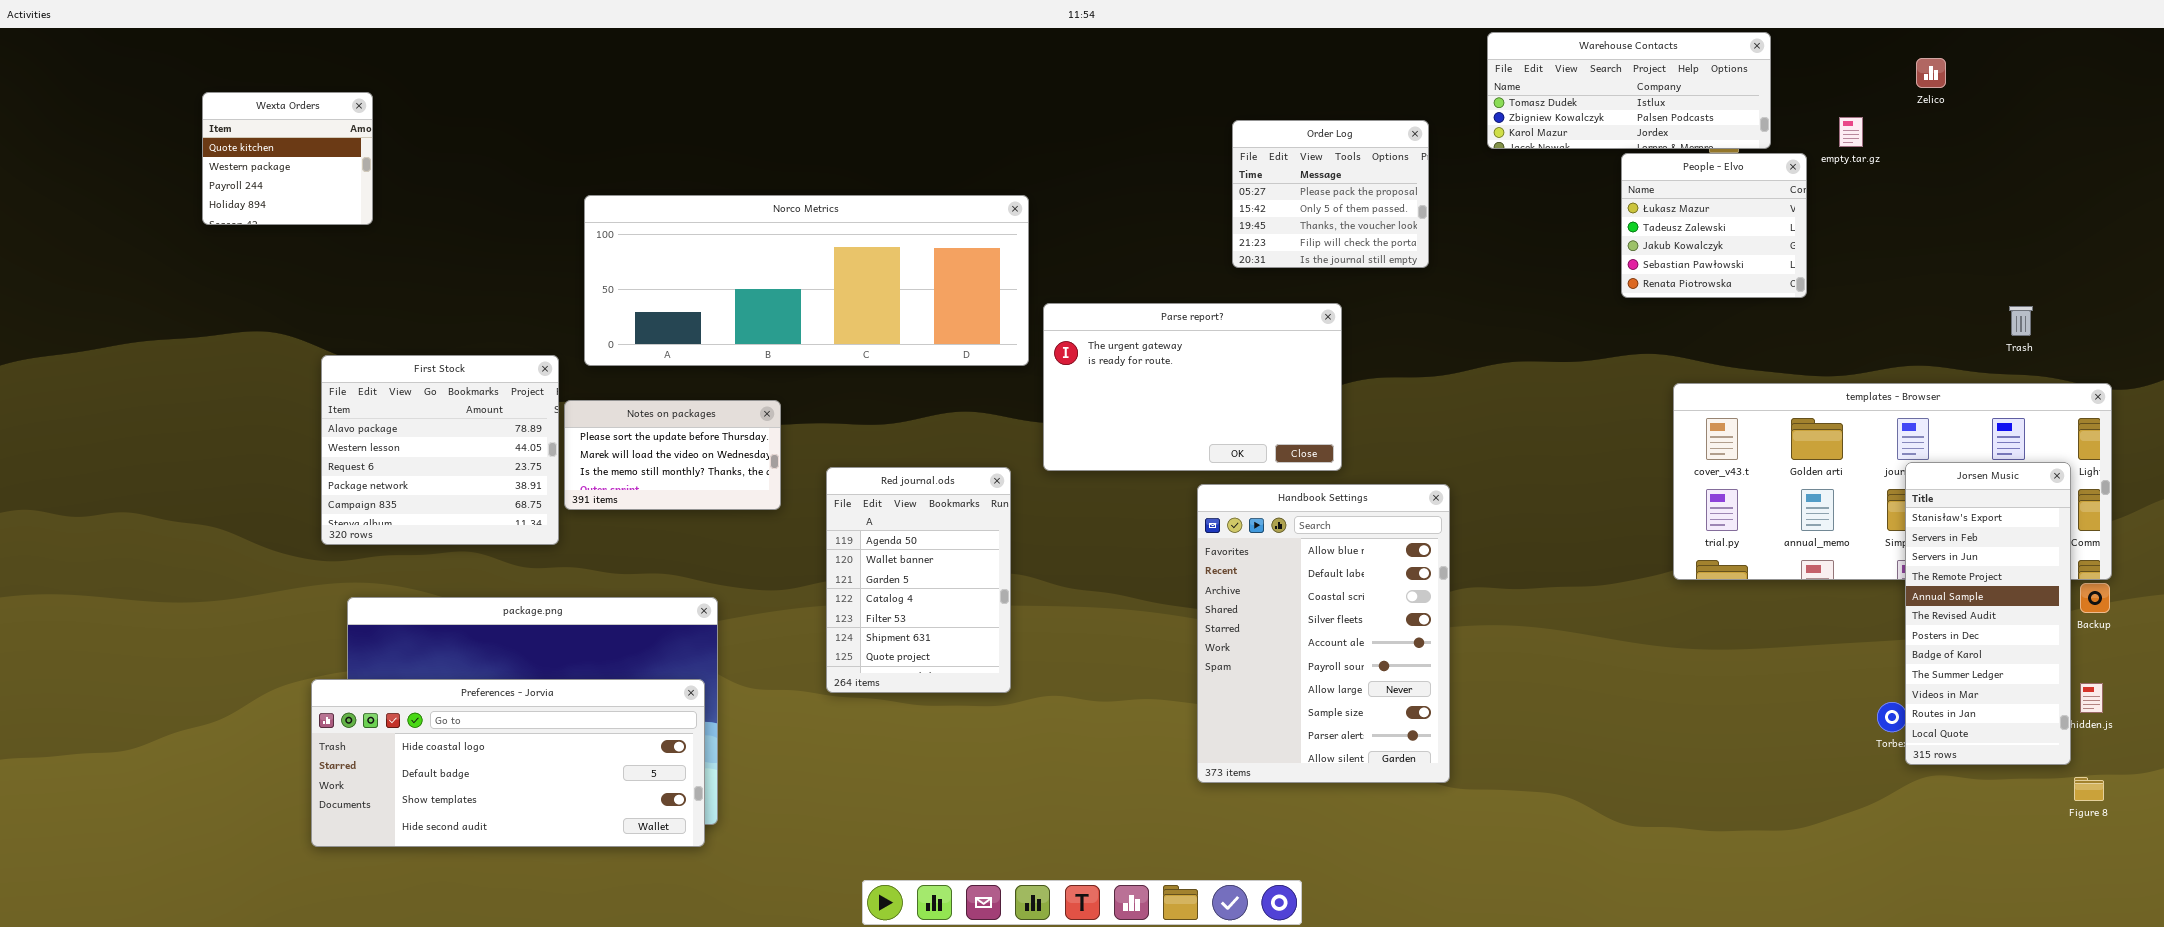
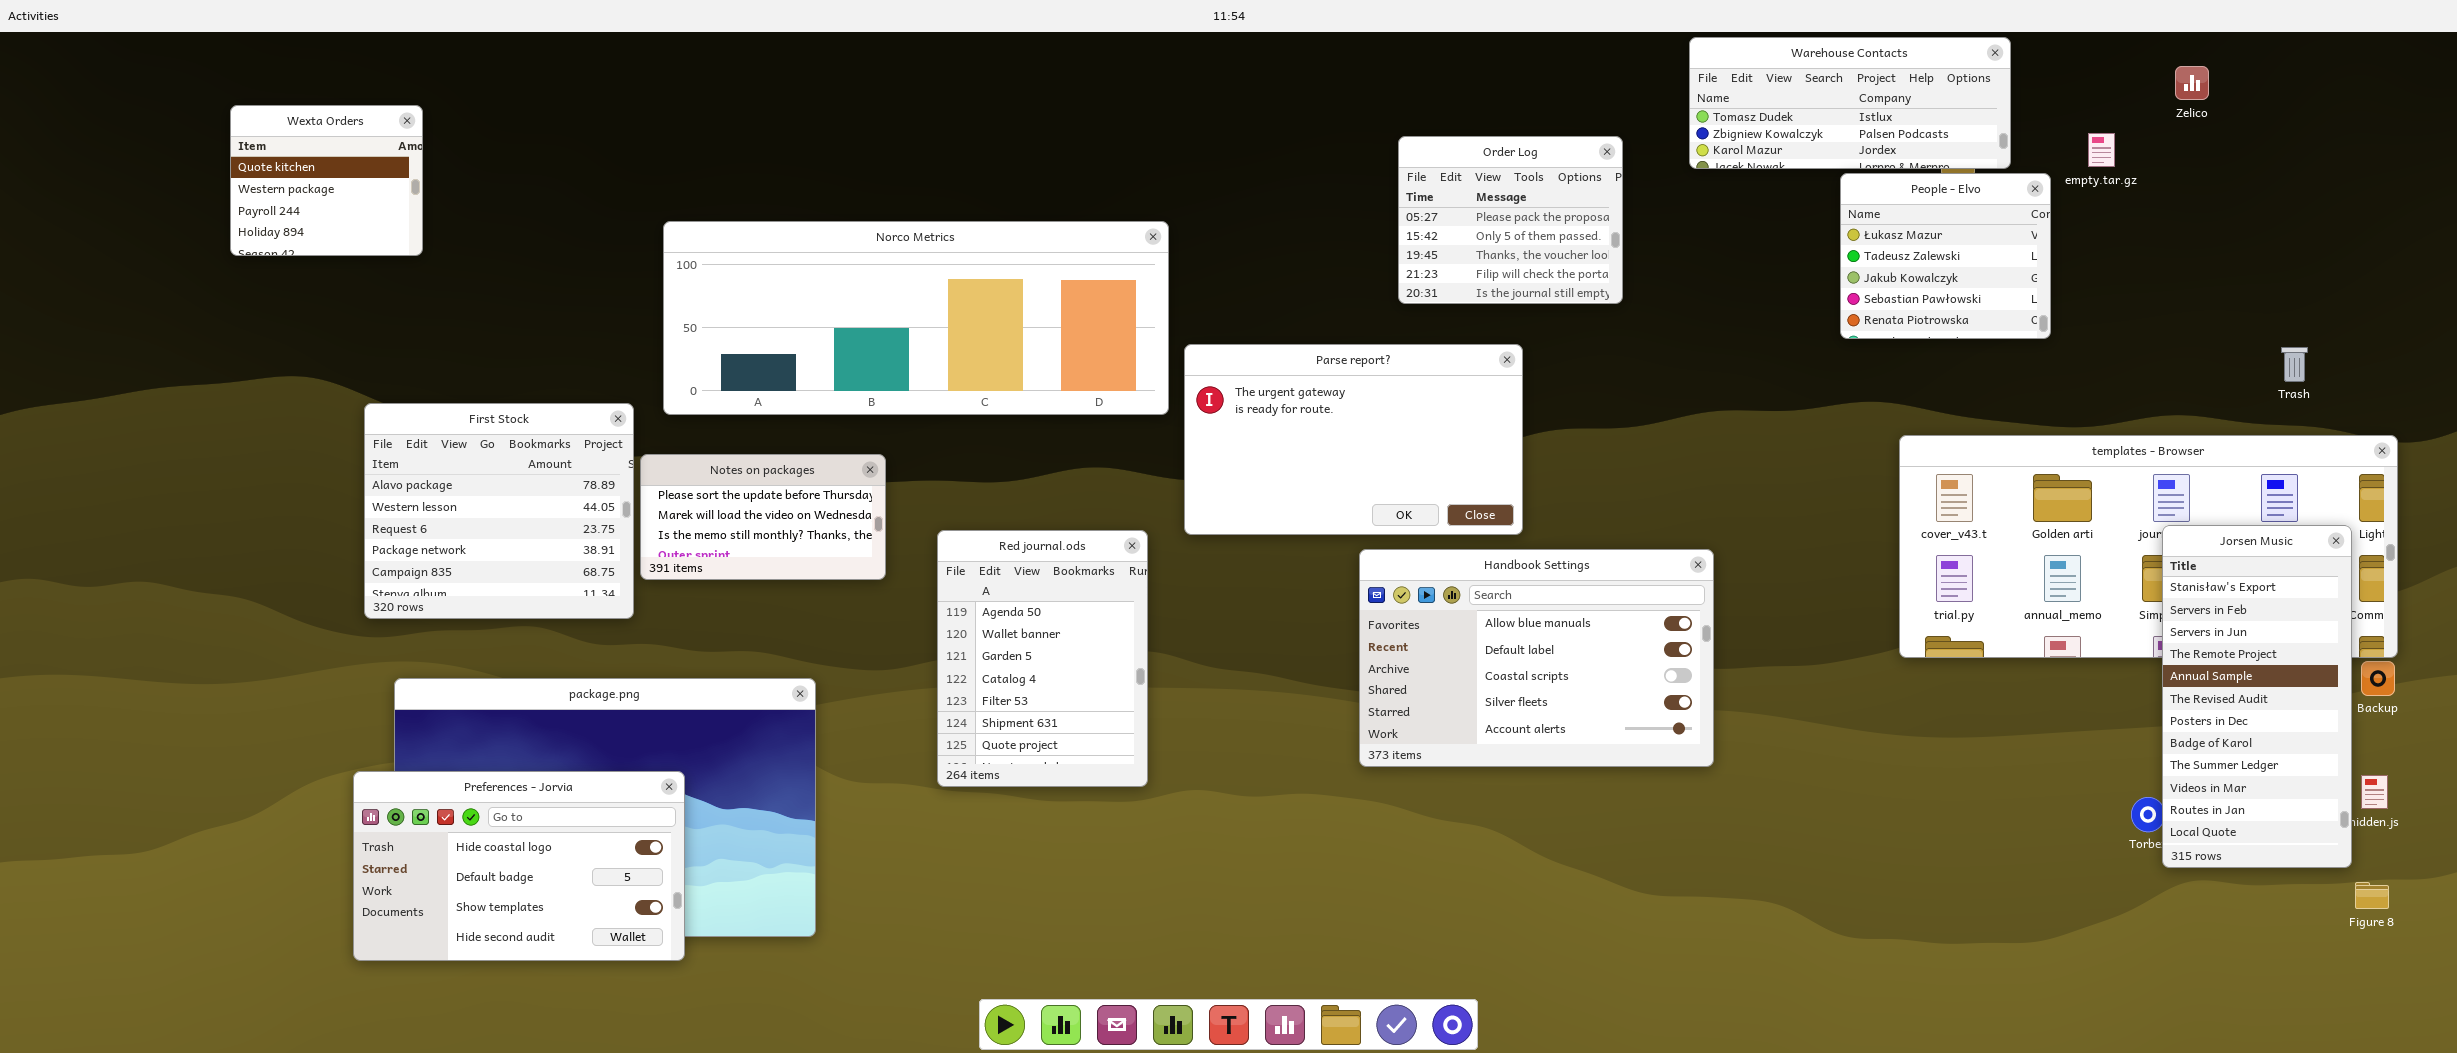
Handbook Settings: [1197,484,1450,783] -> [1359,549,1714,767], resized
Preferences - Jorvia: [311,679,705,847] -> [353,771,685,961], resized

